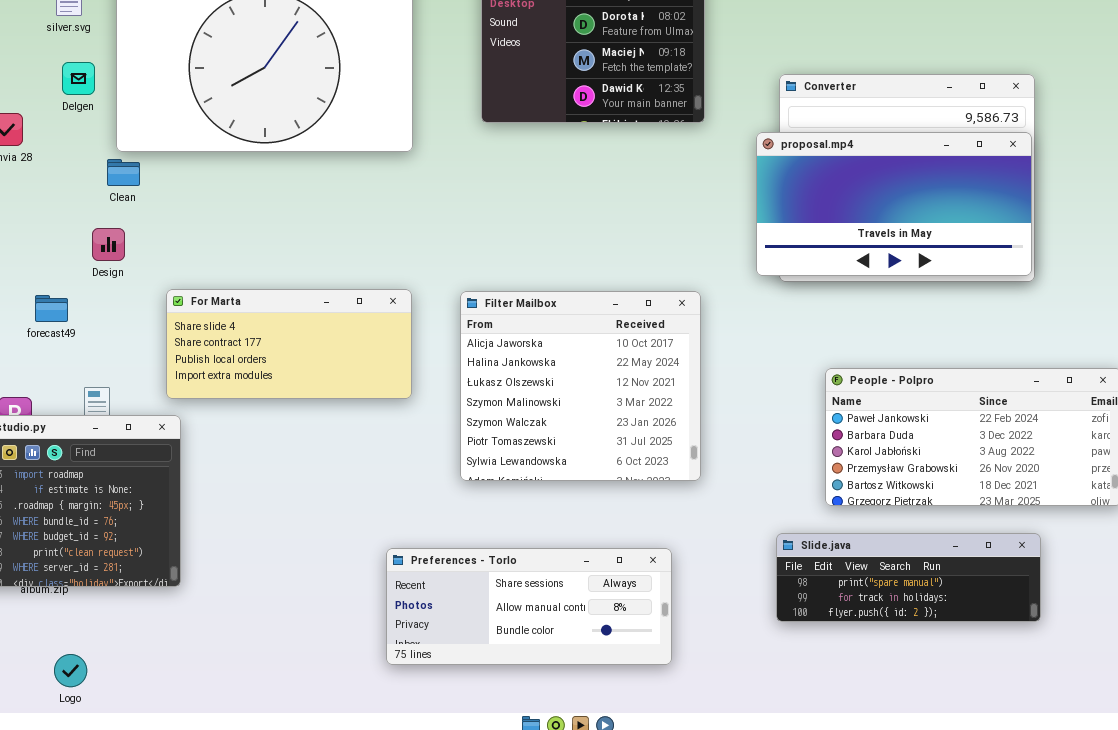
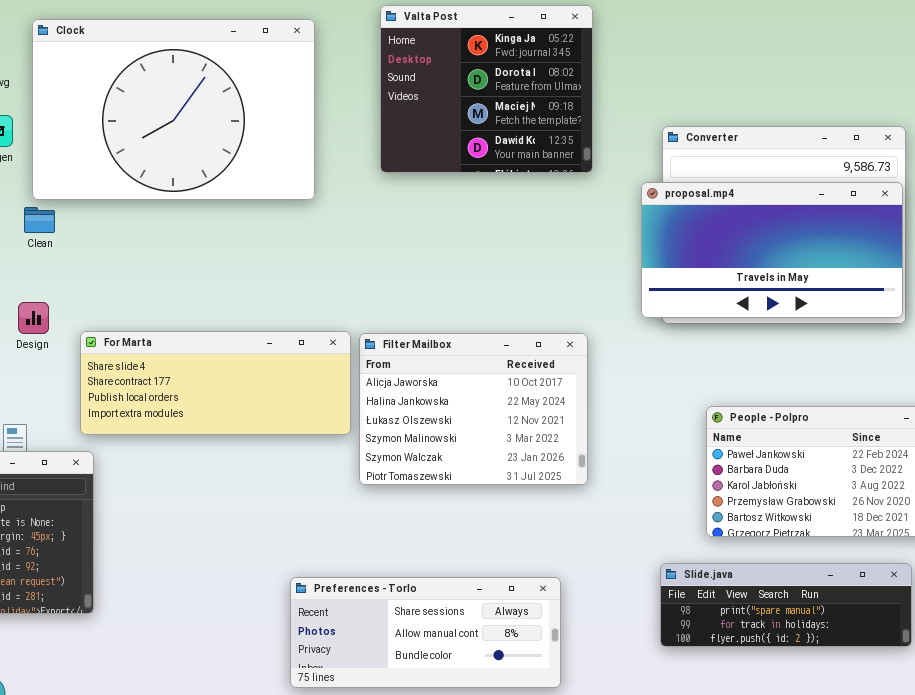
Design: [92,228,125,261] -> [18,302,49,334], moved
For Marta: [166,289,412,399] -> [80,331,351,435], resized
Filter Mailbox: [460,291,701,481] -> [359,333,588,485], resized

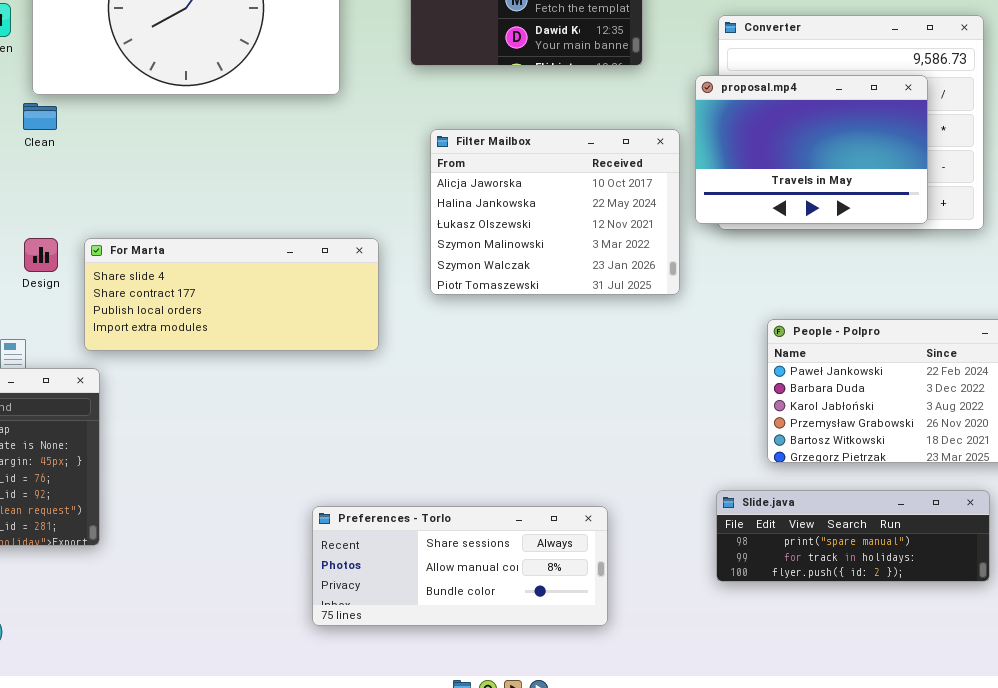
proposal.mp4: [641,182,903,318] -> [695,75,928,224], resized
Design: [18,302,49,334] -> [24,238,58,272], moved
Filter Mailbox: [359,333,588,485] -> [430,129,680,295], moved

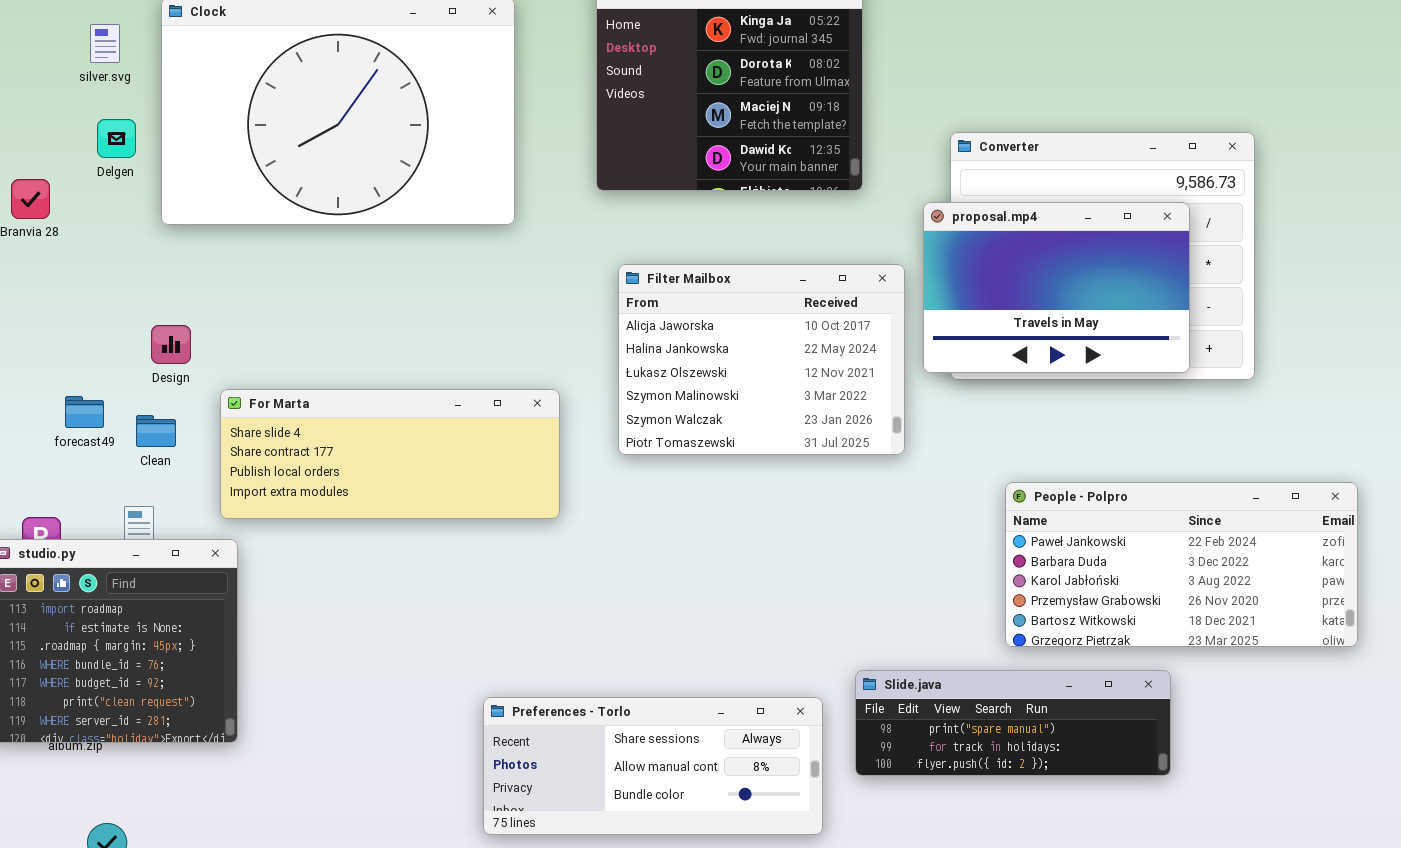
Clean: [23,103,57,130] -> [136,415,176,447], moved
Design: [24,238,58,272] -> [151,325,191,364], moved
Slide.java: [716,490,990,582] -> [855,670,1171,776], moved

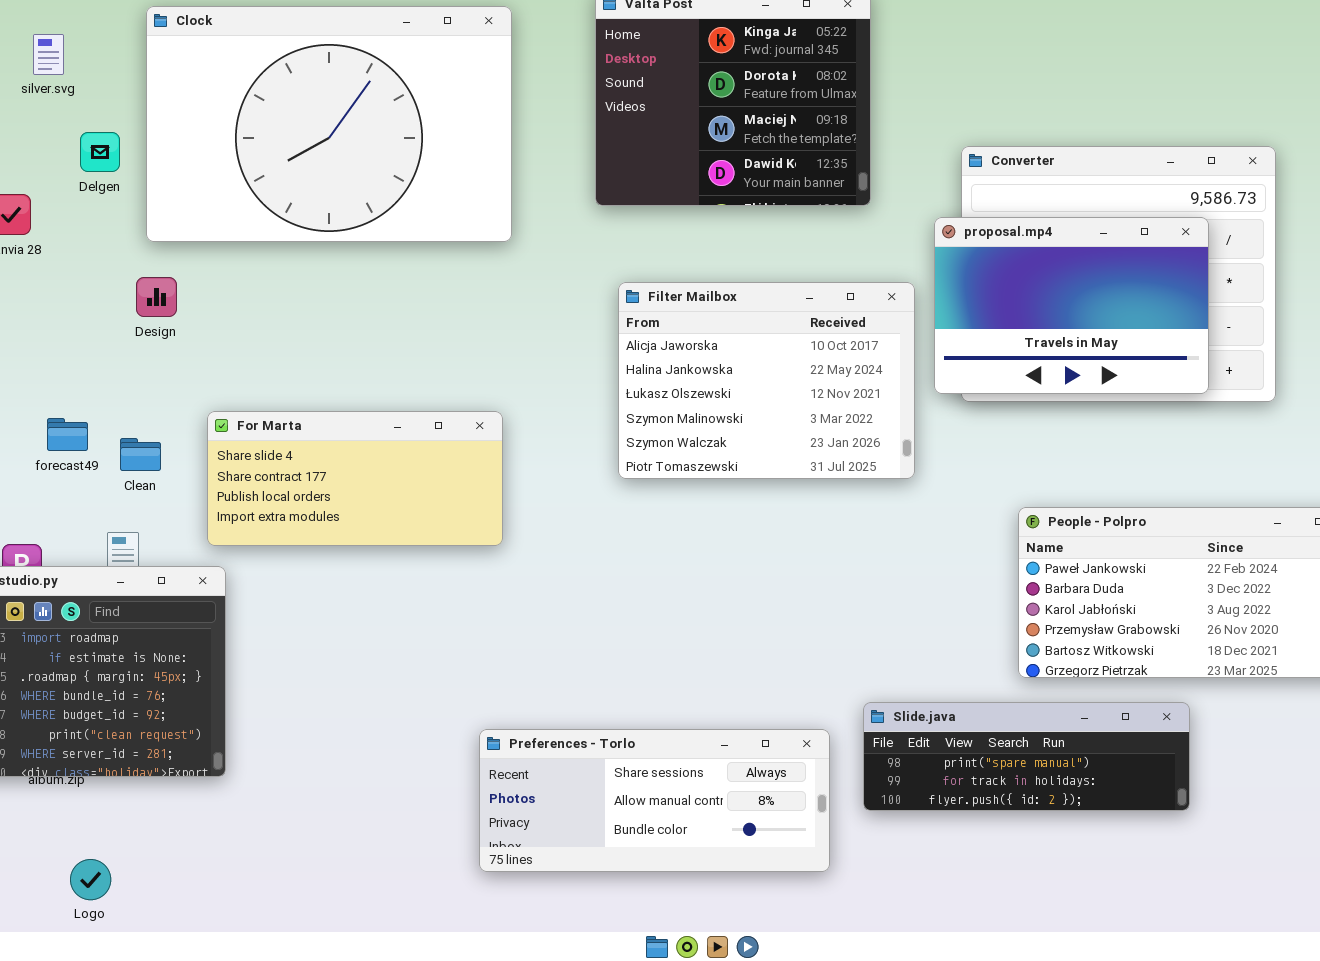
silver.svg: [90,24,120,63] -> [33,34,64,75], moved
Design: [151,325,191,364] -> [136,277,177,317], moved
For Marta: [220,389,560,519] -> [207,411,503,546], resized

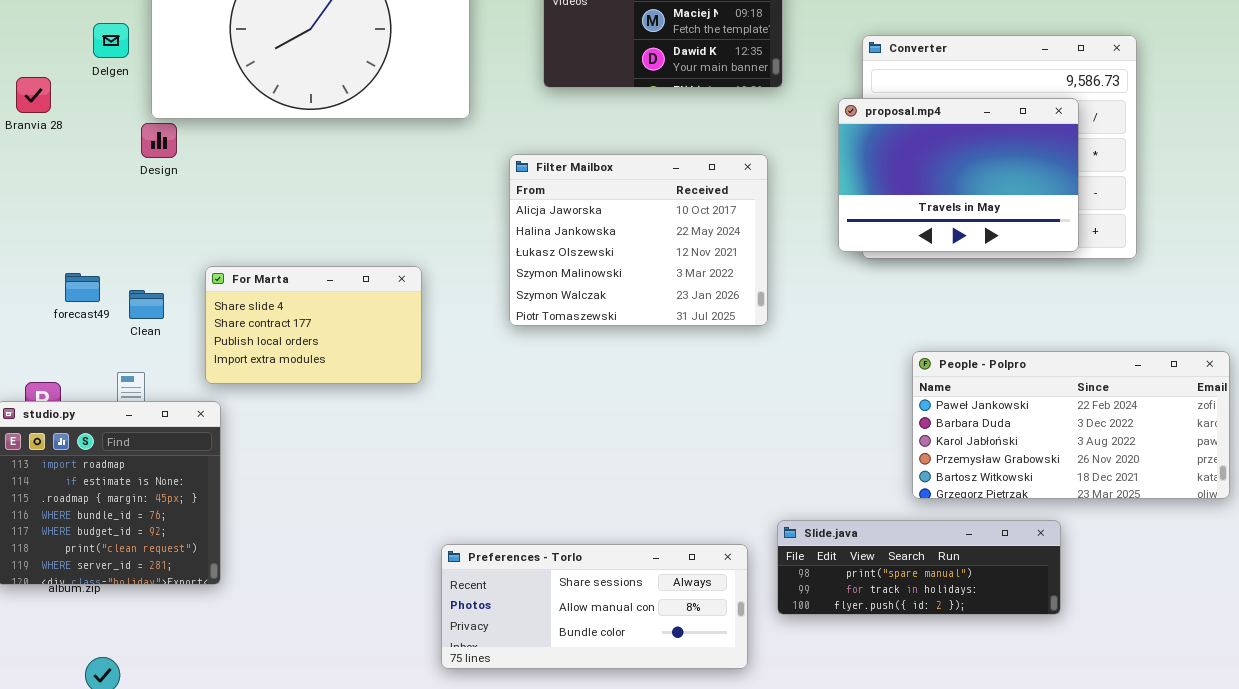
Design: [136,277,177,317] -> [141,123,177,158], moved
Filter Mailbox: [618,282,915,479] -> [509,154,768,326], moved
For Marta: [207,411,503,546] -> [205,266,422,384], resized

